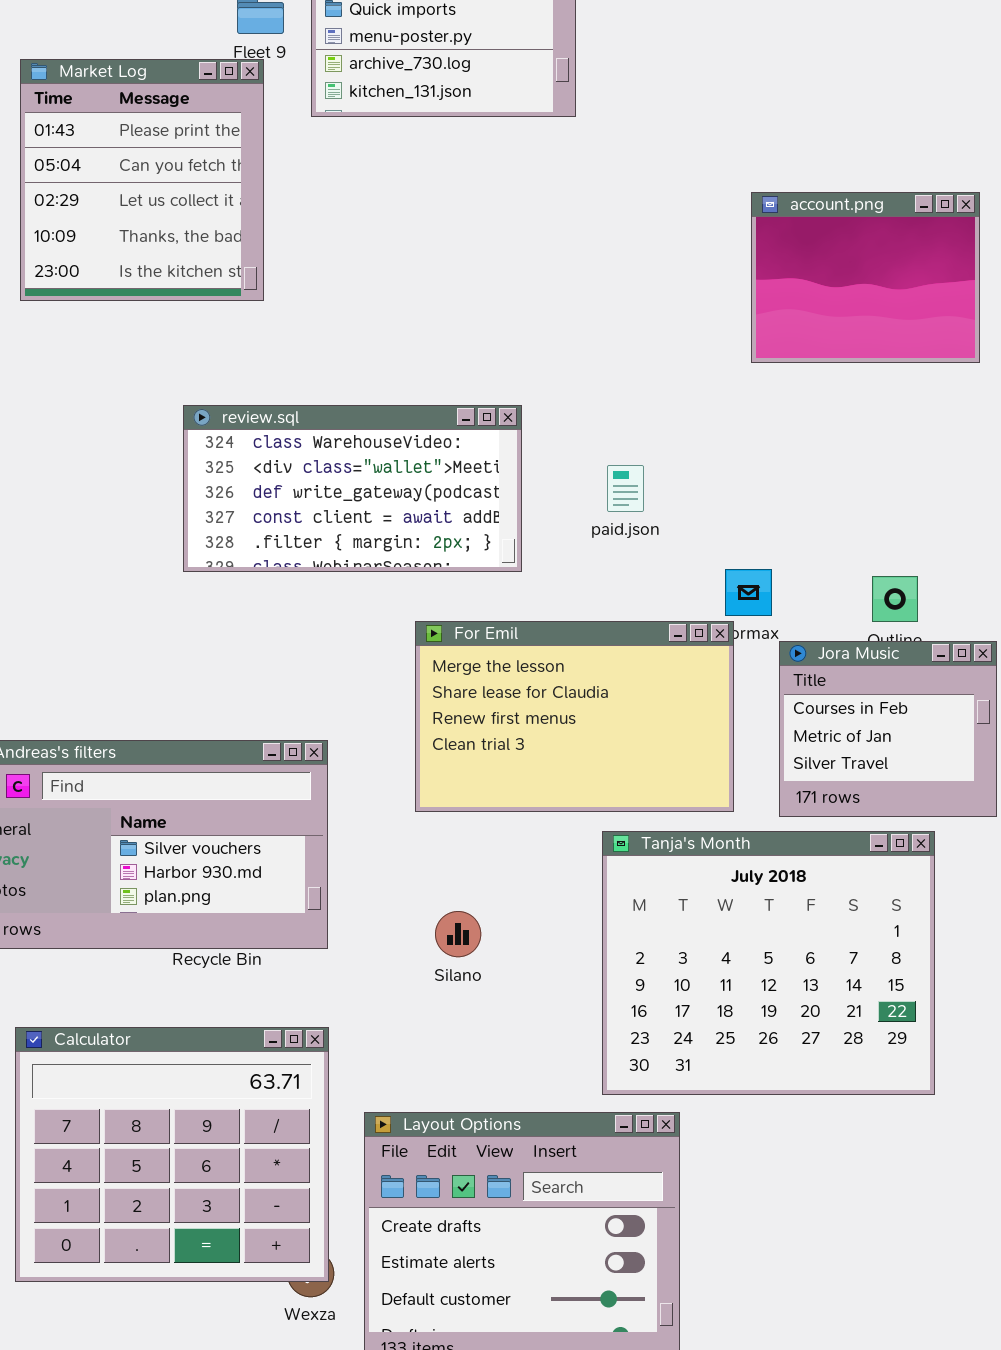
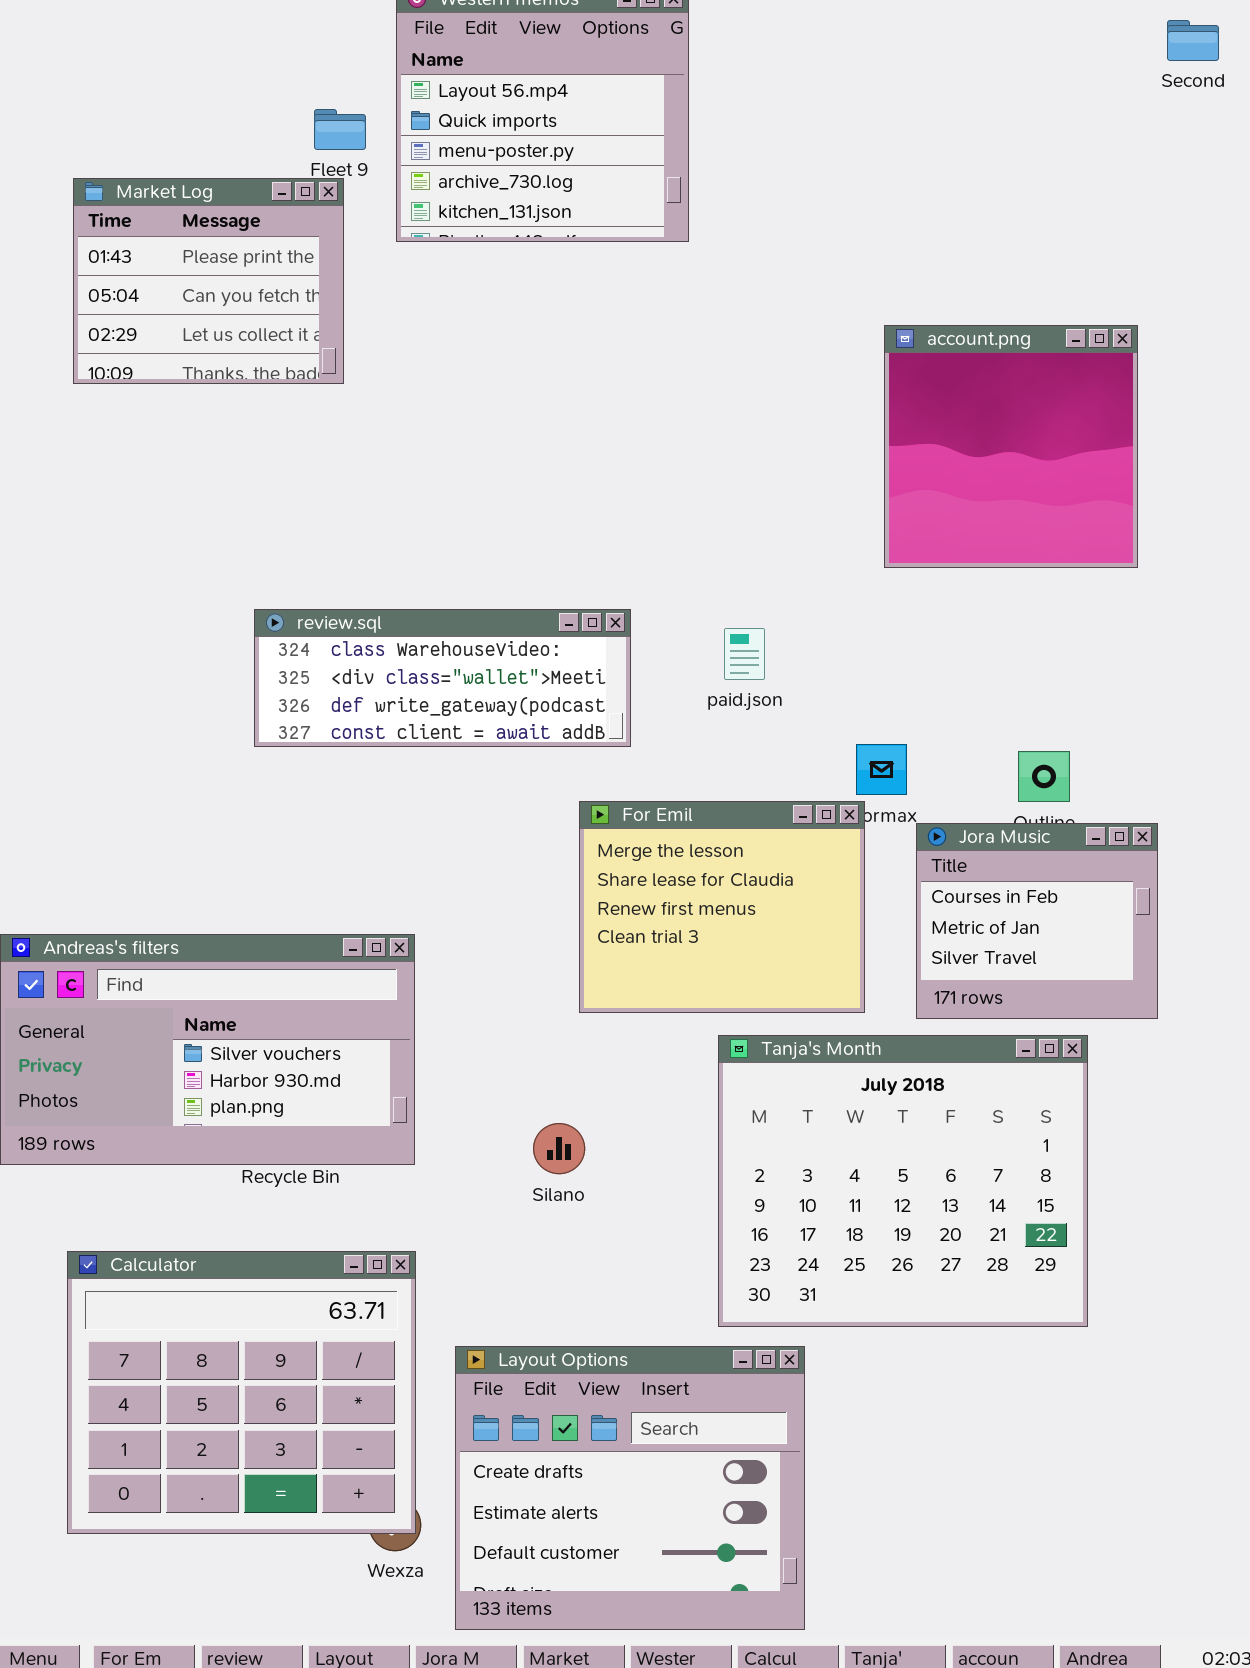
Market Log: [20,59,264,301] -> [73,178,344,384], resized
account.png: [751,192,980,363] -> [884,325,1138,568], resized
review.sql: [183,405,522,572] -> [254,609,631,747], resized
For Emil: [415,621,734,812] -> [579,801,865,1013], resized

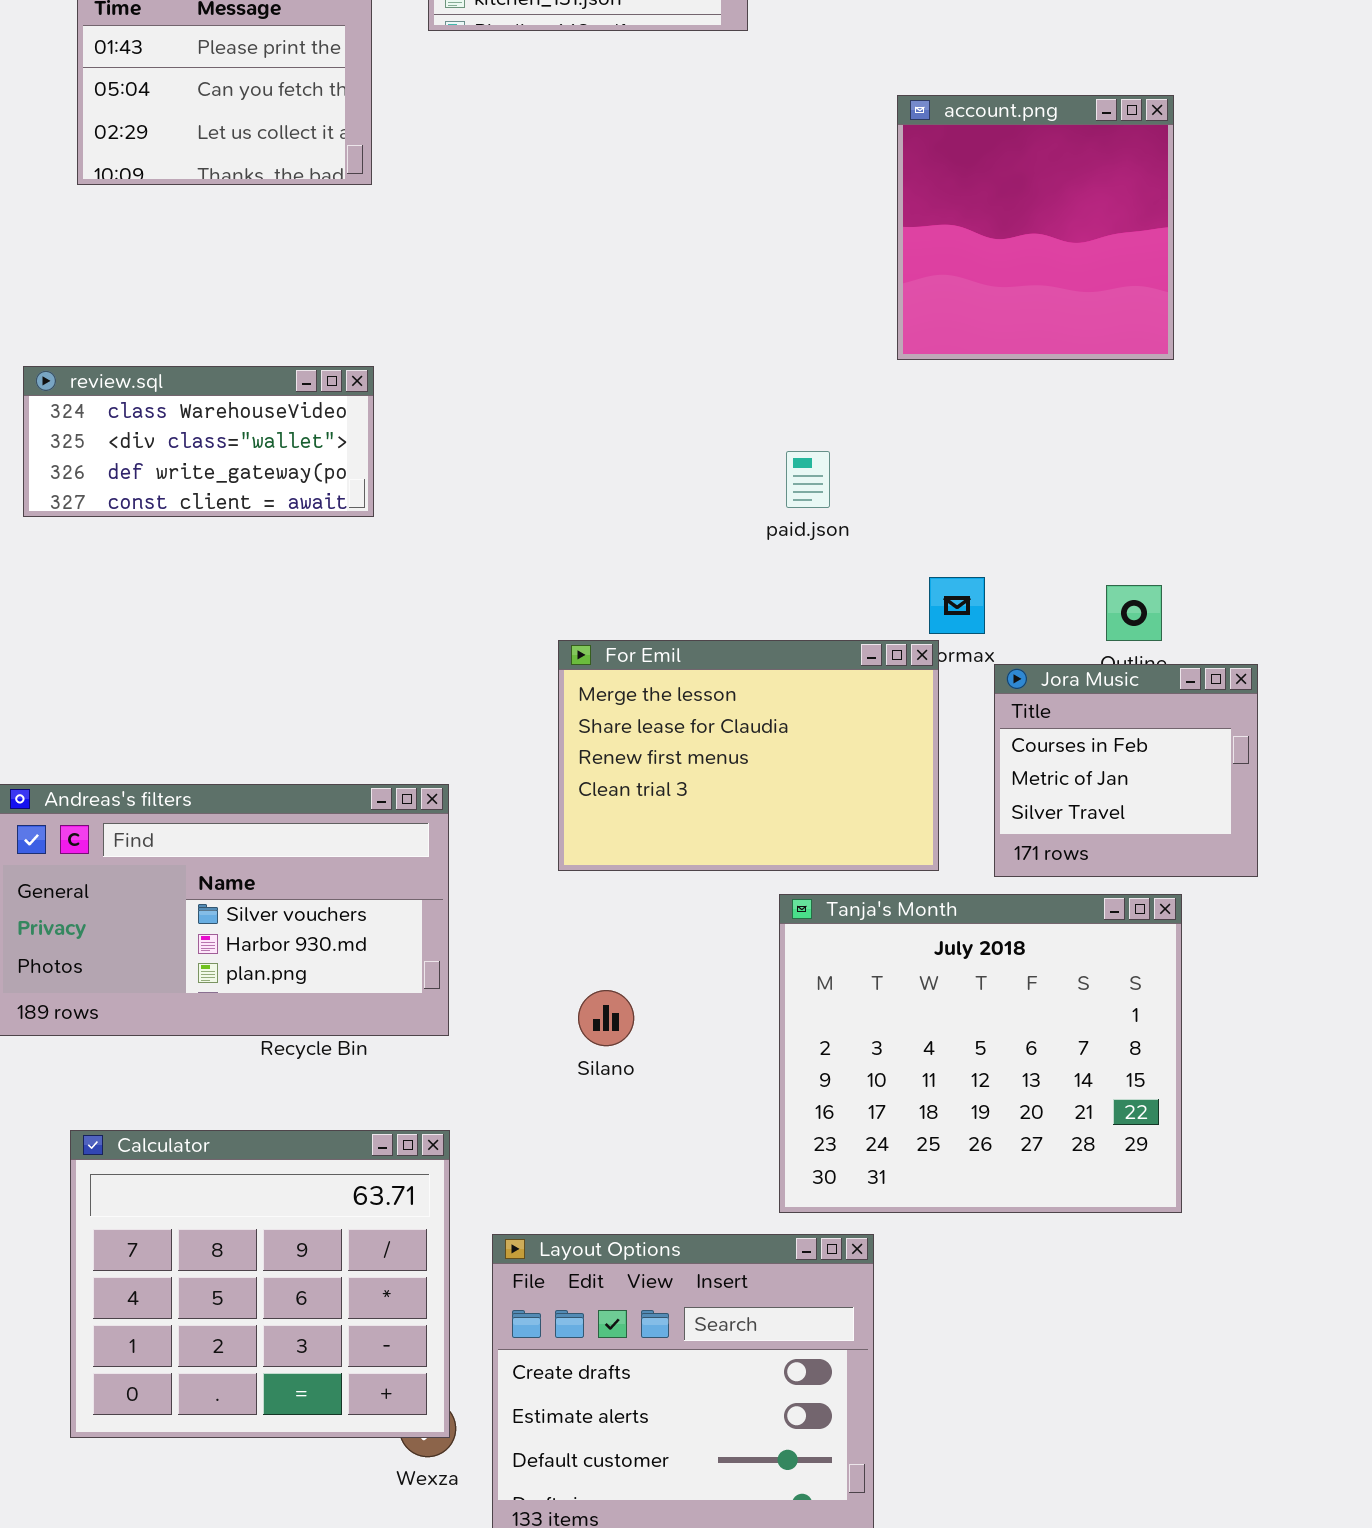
account.png: [884,325,1138,568] -> [897,95,1174,360], moved
review.sql: [254,609,631,747] -> [23,366,374,517], moved, resized
For Emil: [579,801,865,1013] -> [558,640,939,871], resized

